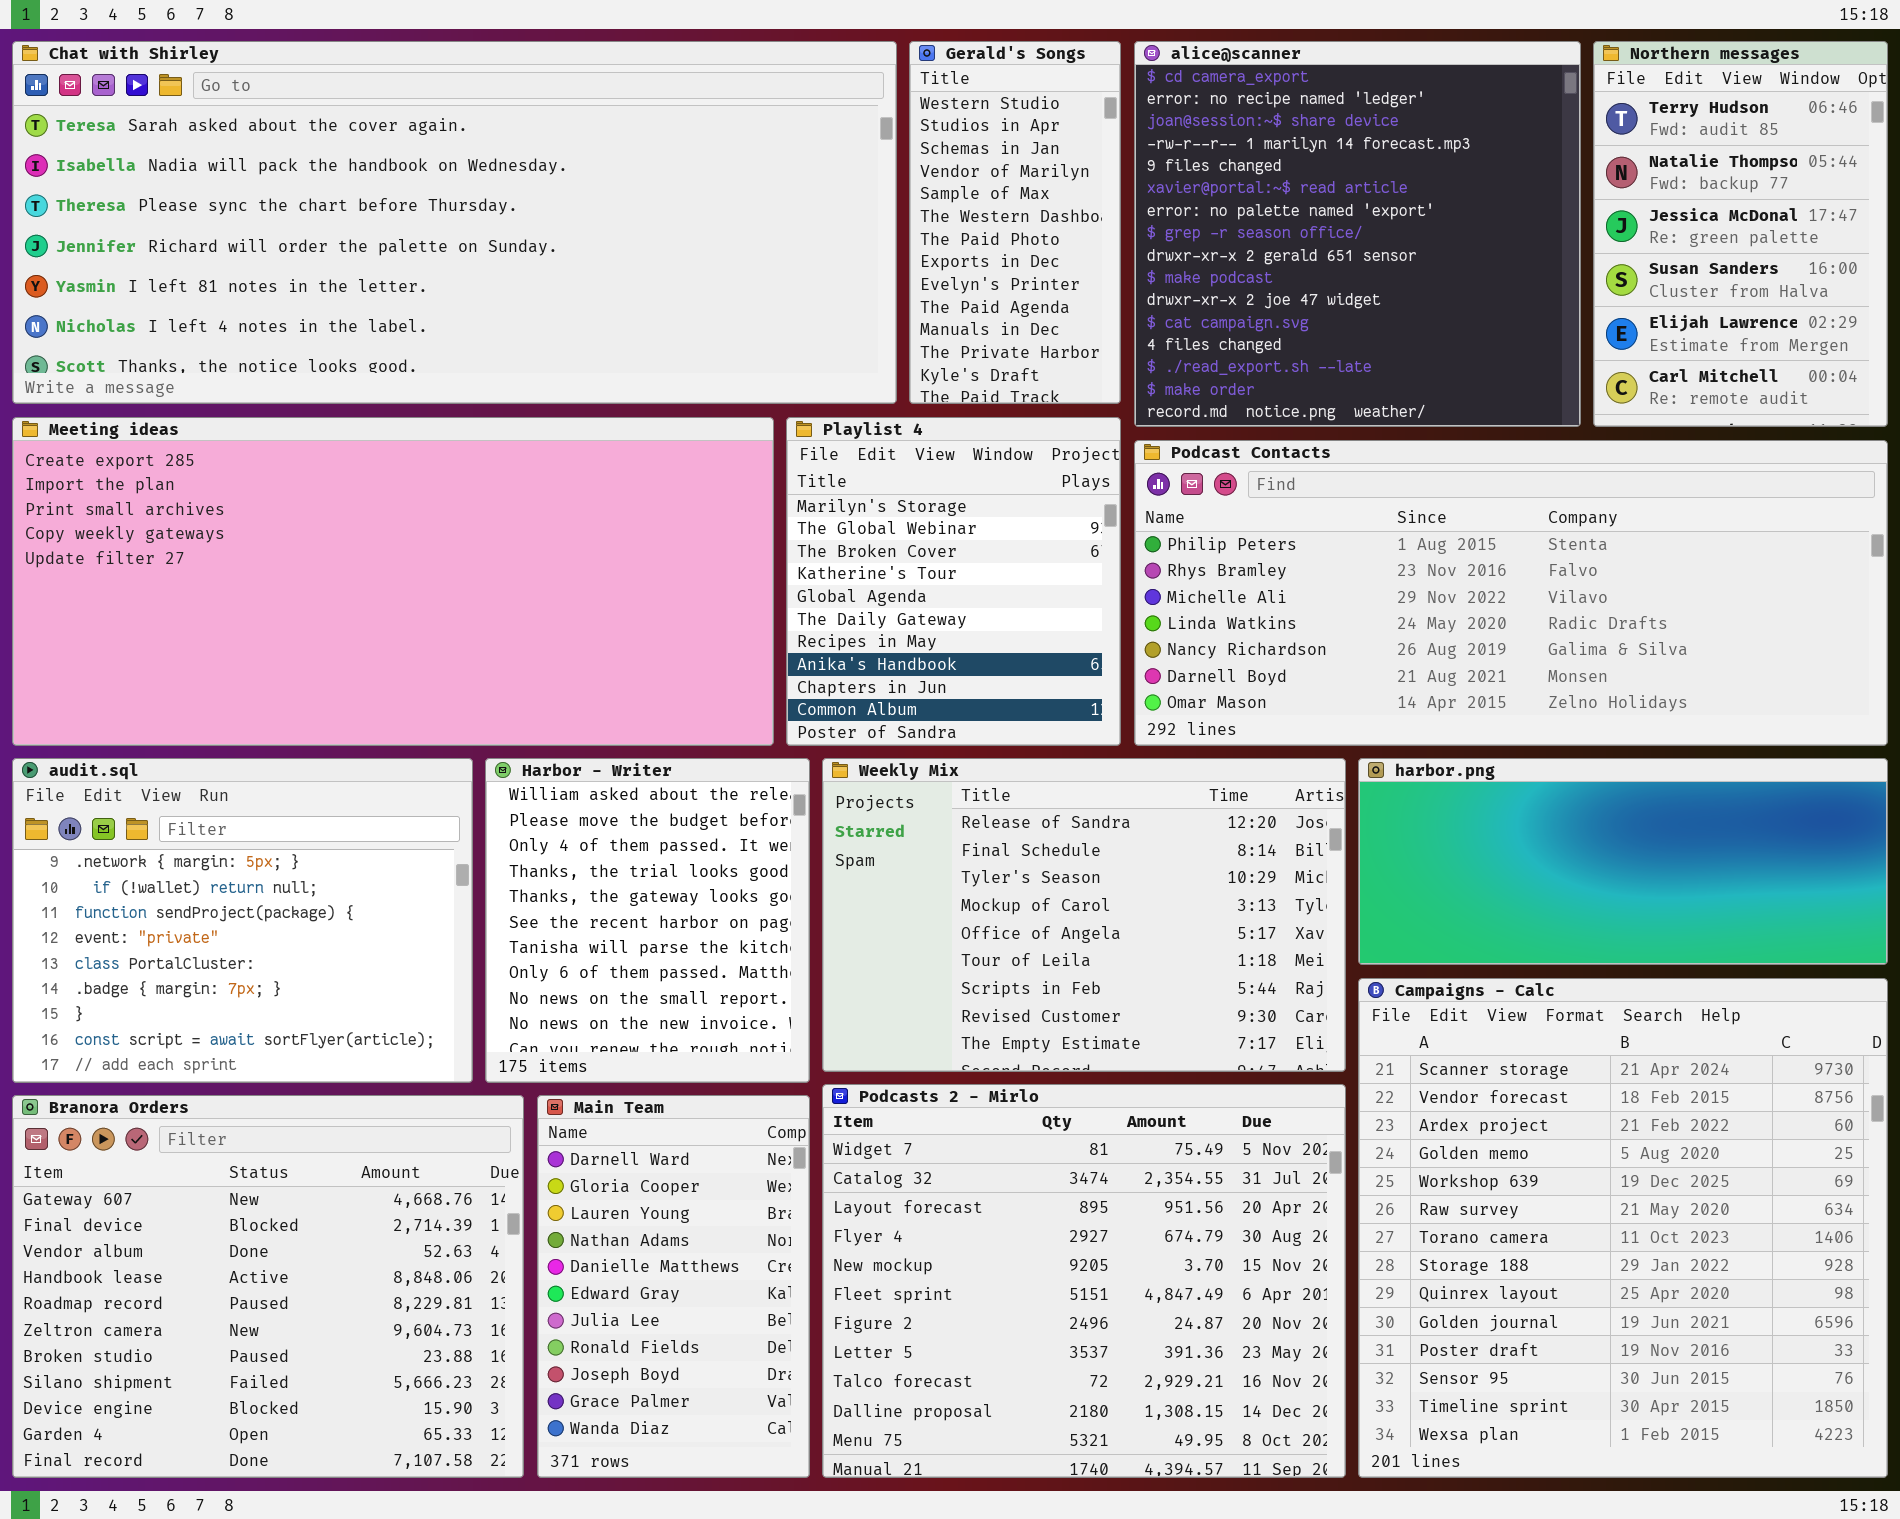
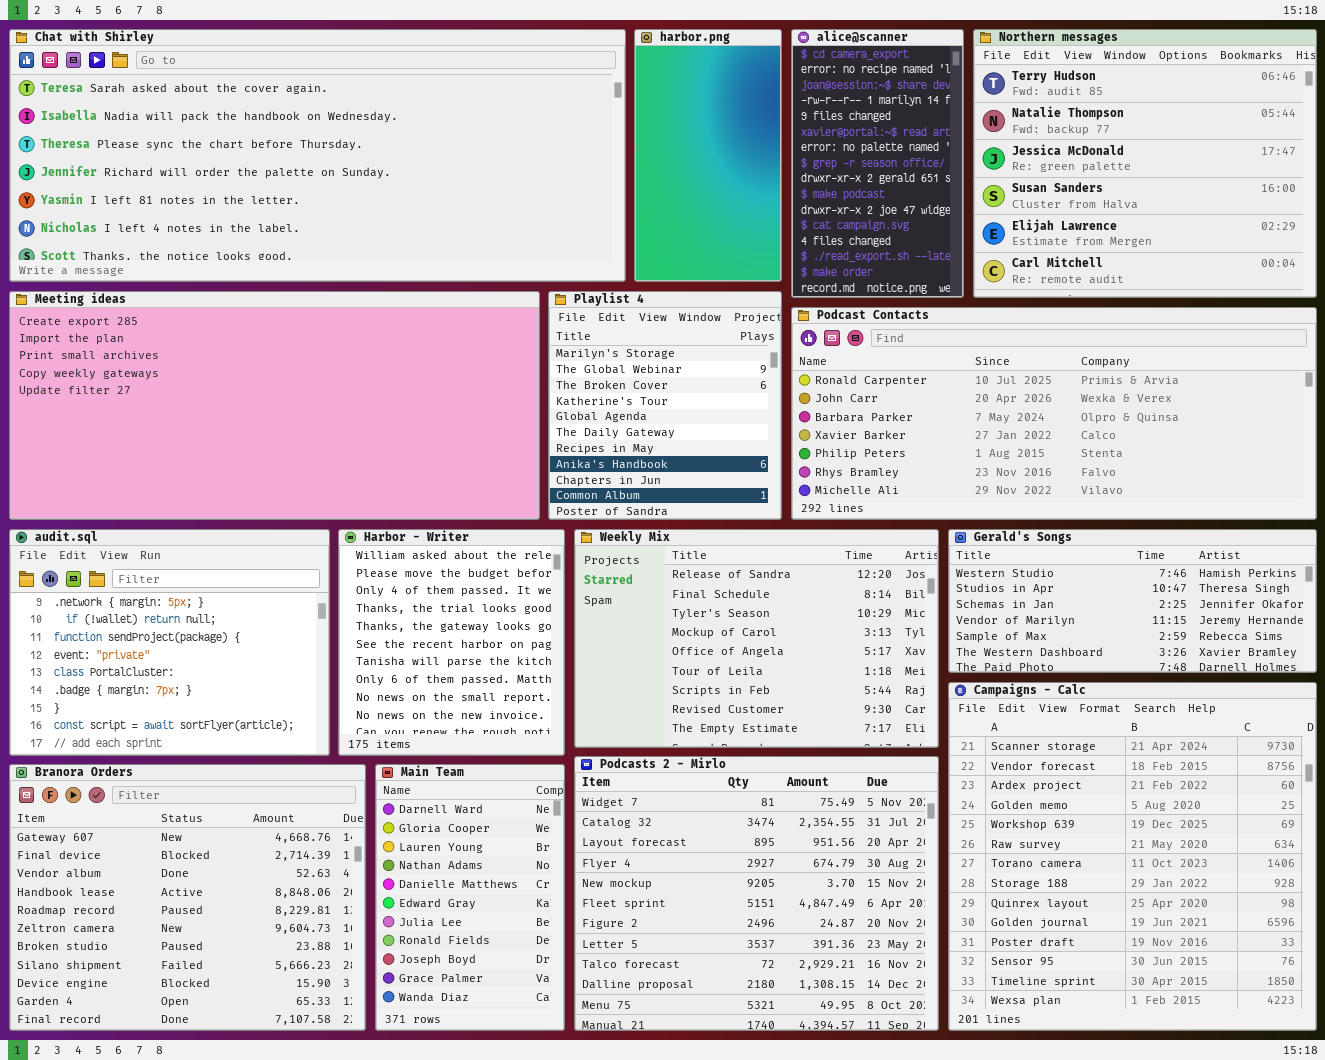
Gerald's Songs: [909,41,1121,404] -> [948,529,1317,673], moved, resized
alice@scanner: [1134,41,1581,427] -> [791,29,964,298], resized
Northern messages: [1593,41,1888,427] -> [973,29,1317,298], resized
Podcast Contacts: [1134,440,1888,746] -> [791,307,1317,520], scrolled up 4 rows
harbor.png: [1358,758,1888,965] -> [634,29,782,282], moved, resized

